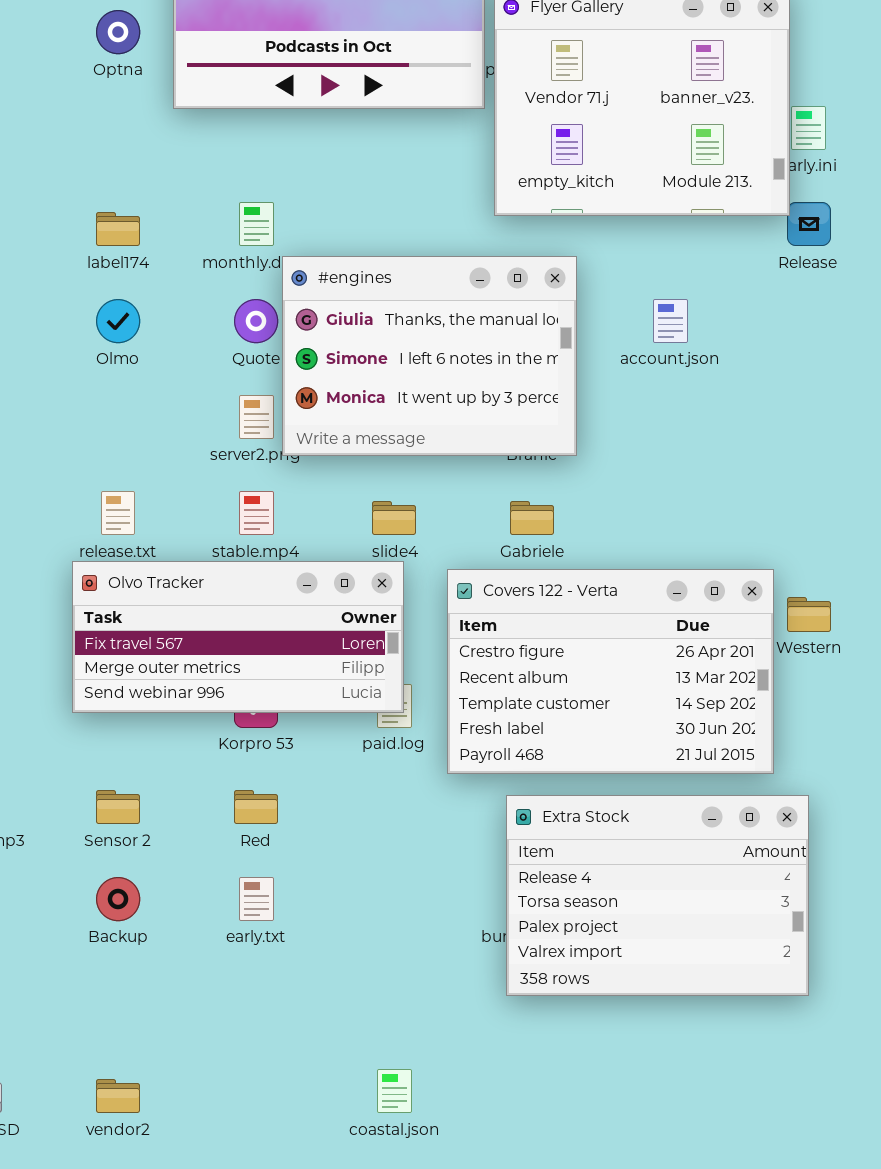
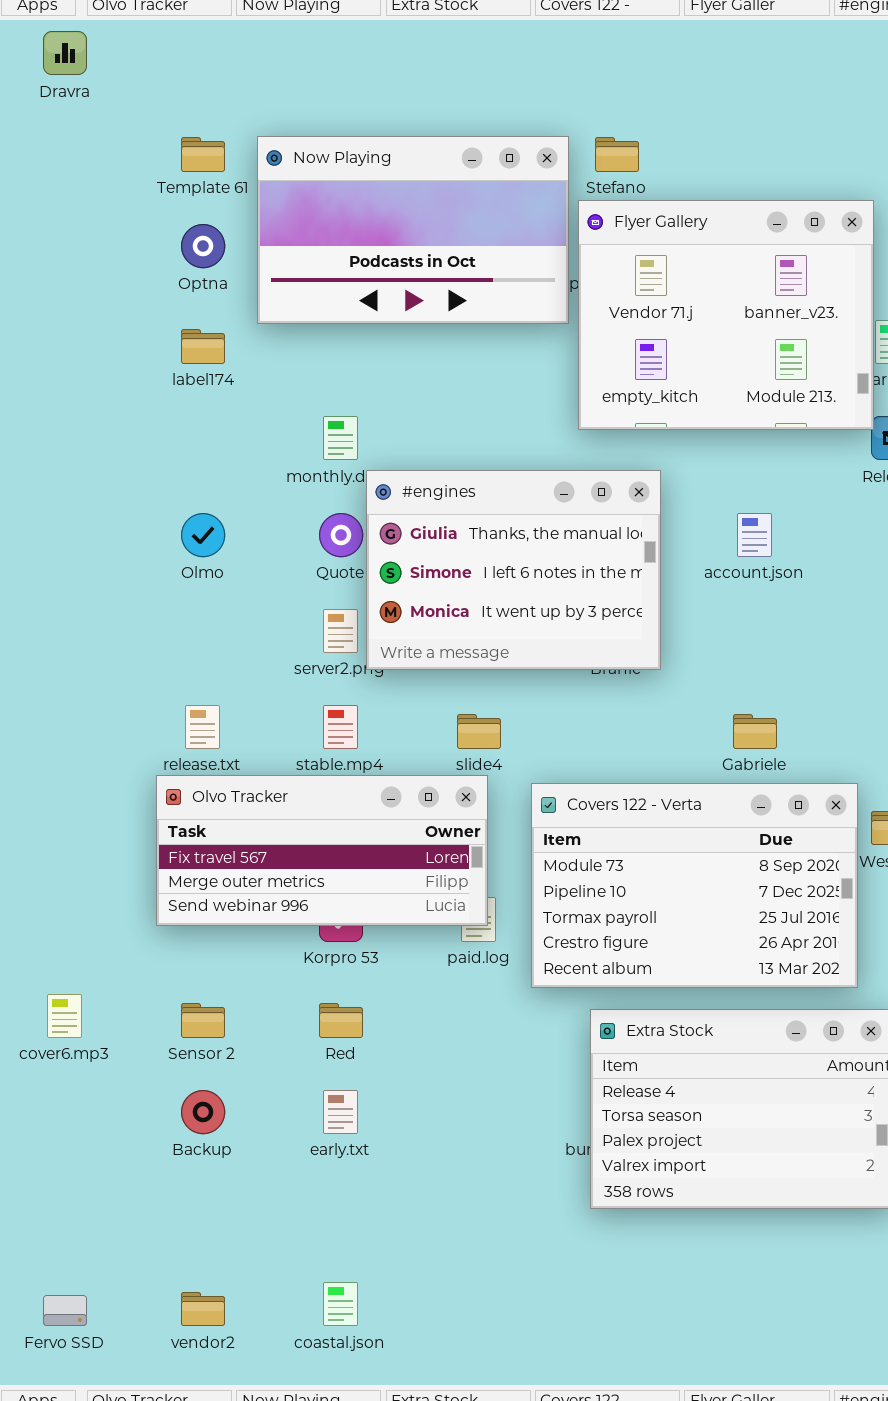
label174: [96,212,140,246] -> [181,329,225,364], moved
Gabriele: [510,501,554,535] -> [733,714,777,749], moved
Covers 122 - Verta: [447,569,774,774] -> [531,783,858,988], scrolled up 3 rows
coastal.json: [377,1069,412,1113] -> [323,1282,358,1326], moved

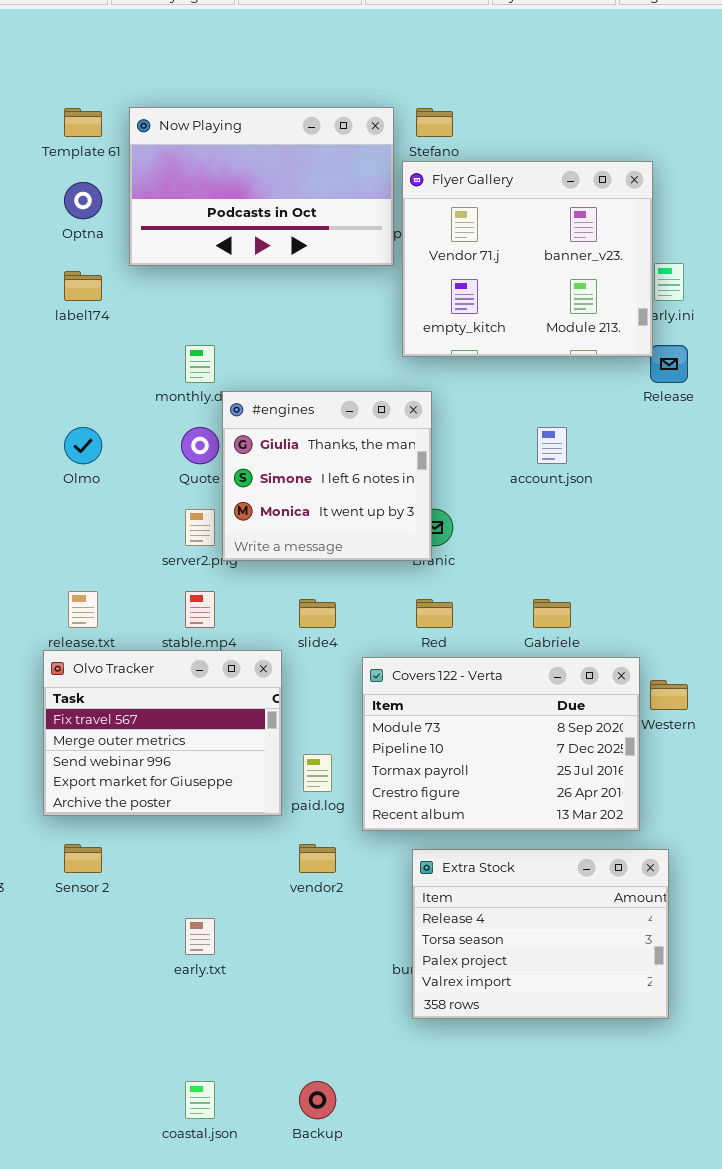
#engines: [366,470,661,670] -> [222,391,432,561], resized
Olvo Tracker: [156,775,488,926] -> [43,650,282,816], resized
Red: [319,1003,363,1038] -> [416,599,453,628], moved
Backup: [181,1090,225,1134] -> [299,1081,336,1119], moved
vendor2: [181,1292,225,1326] -> [299,844,336,873], moved

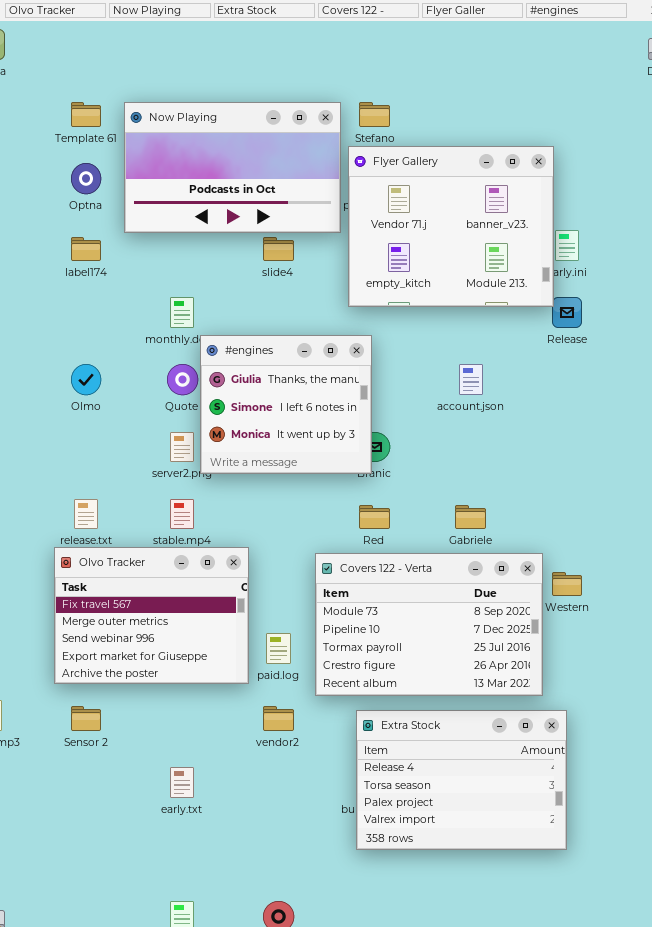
slide4: [299,599,336,628] -> [263,237,294,261], moved

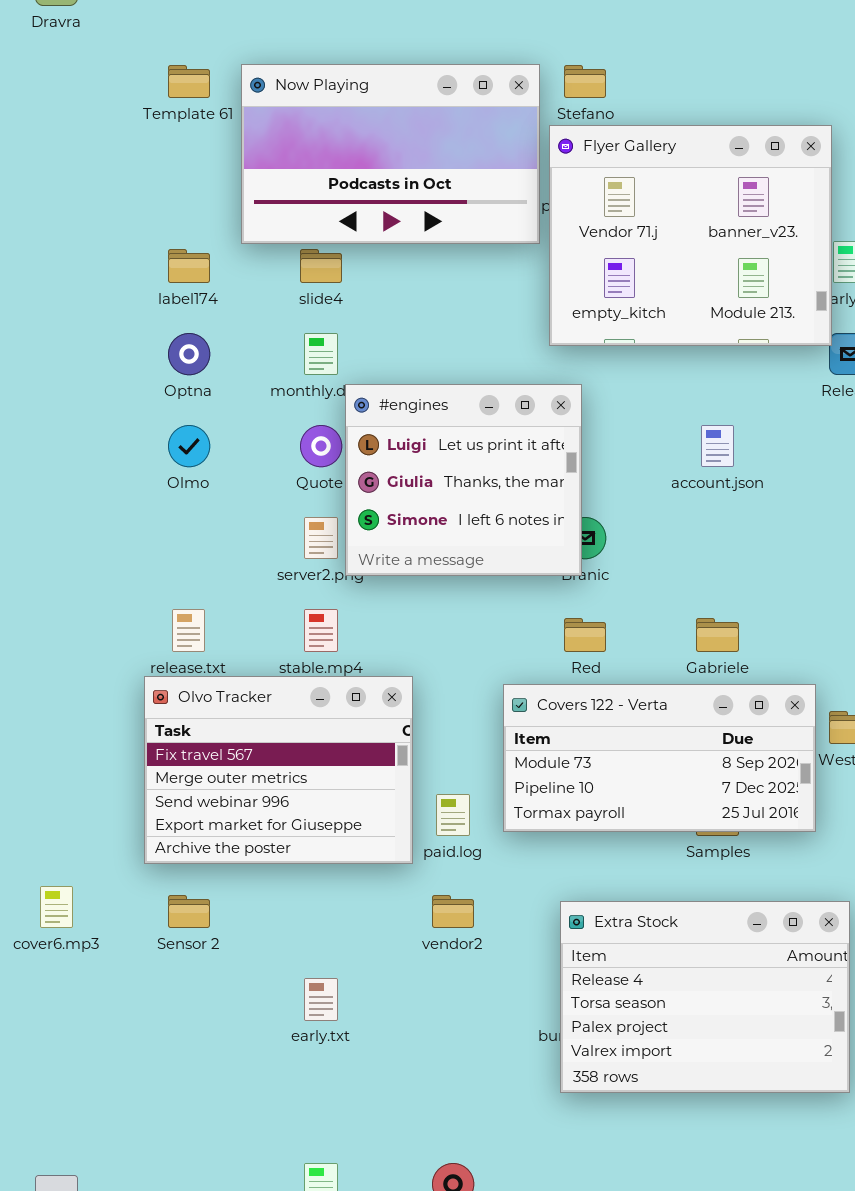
Optna: [71,163,101,194] -> [168,333,210,375], moved
slide4: [263,237,294,261] -> [300,249,342,283], moved
#engines: [200,335,372,474] -> [345,384,582,576], scrolled up 1 row
Covers 122 - Verta: [315,553,543,696] -> [503,684,816,832], resized

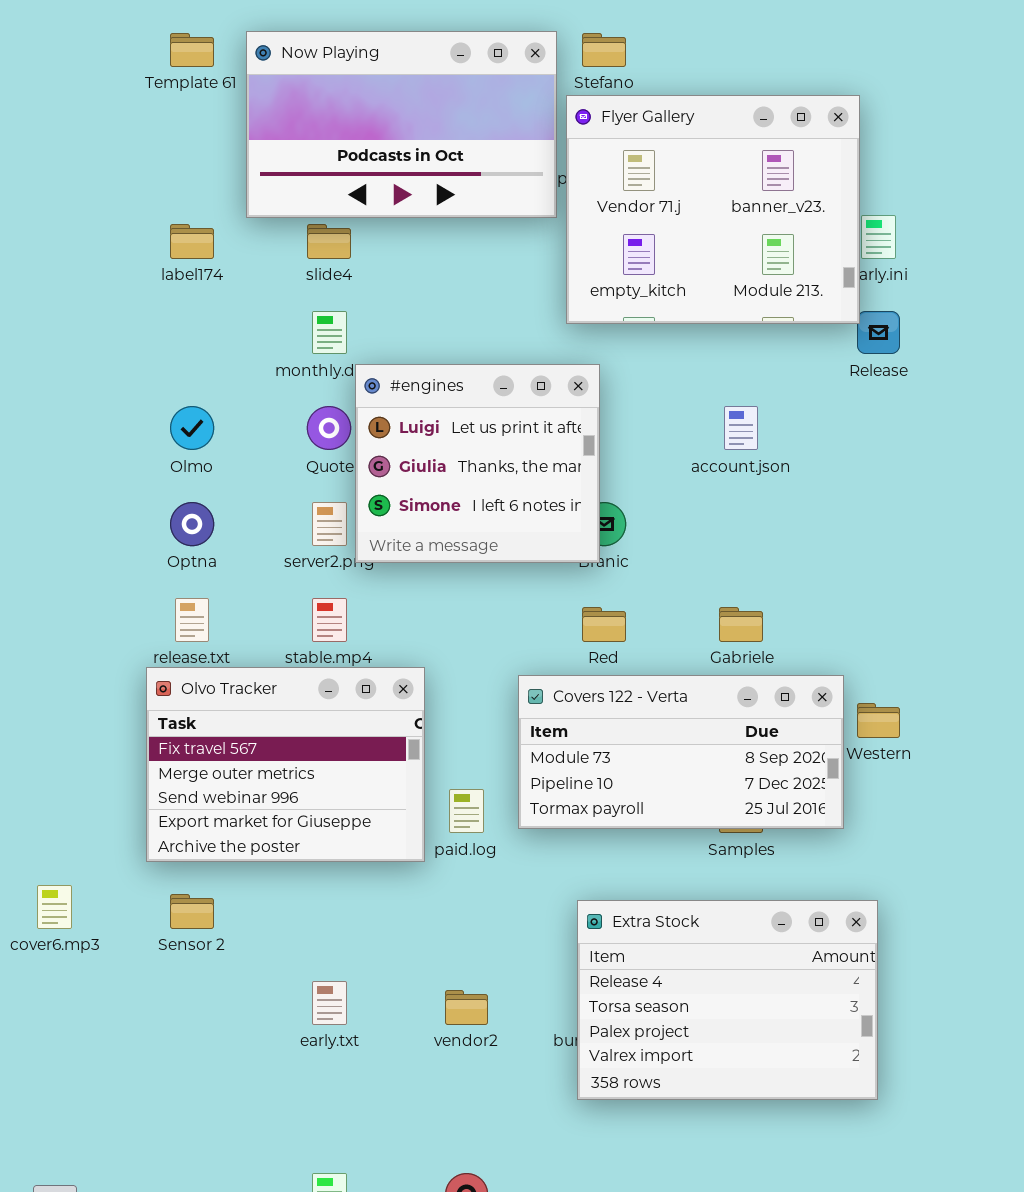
Optna: [168,333,210,375] -> [170,502,214,546], moved
vendor2: [432,895,474,928] -> [445,990,488,1025], moved

